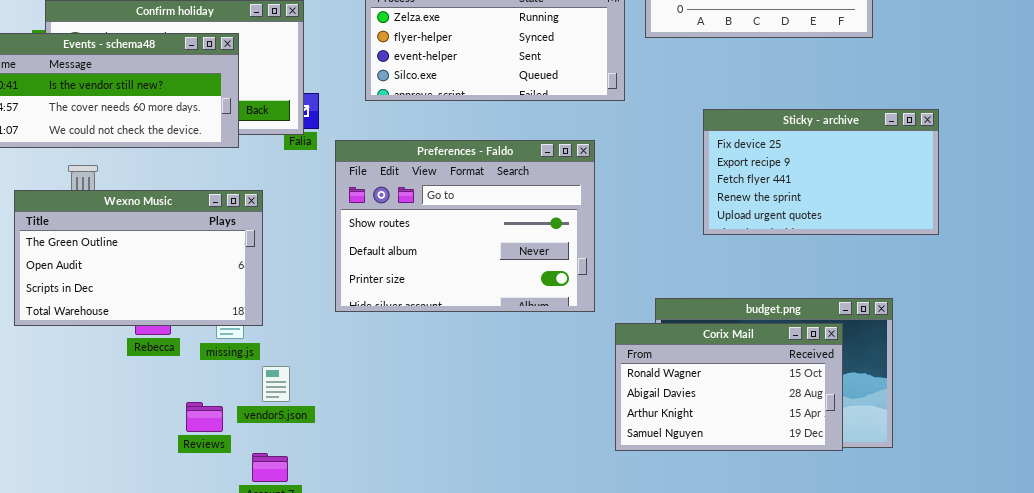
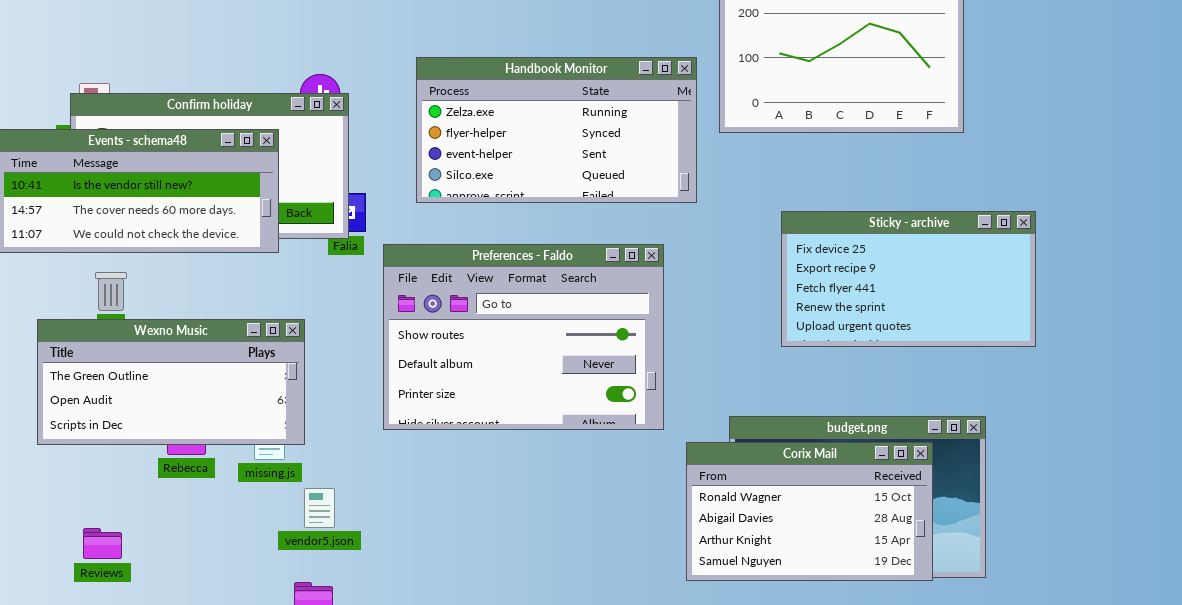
Wexno Music: [14,190,263,326] -> [37,319,305,445], resized
Reviews: [186,402,223,432] -> [83,528,122,559], moved

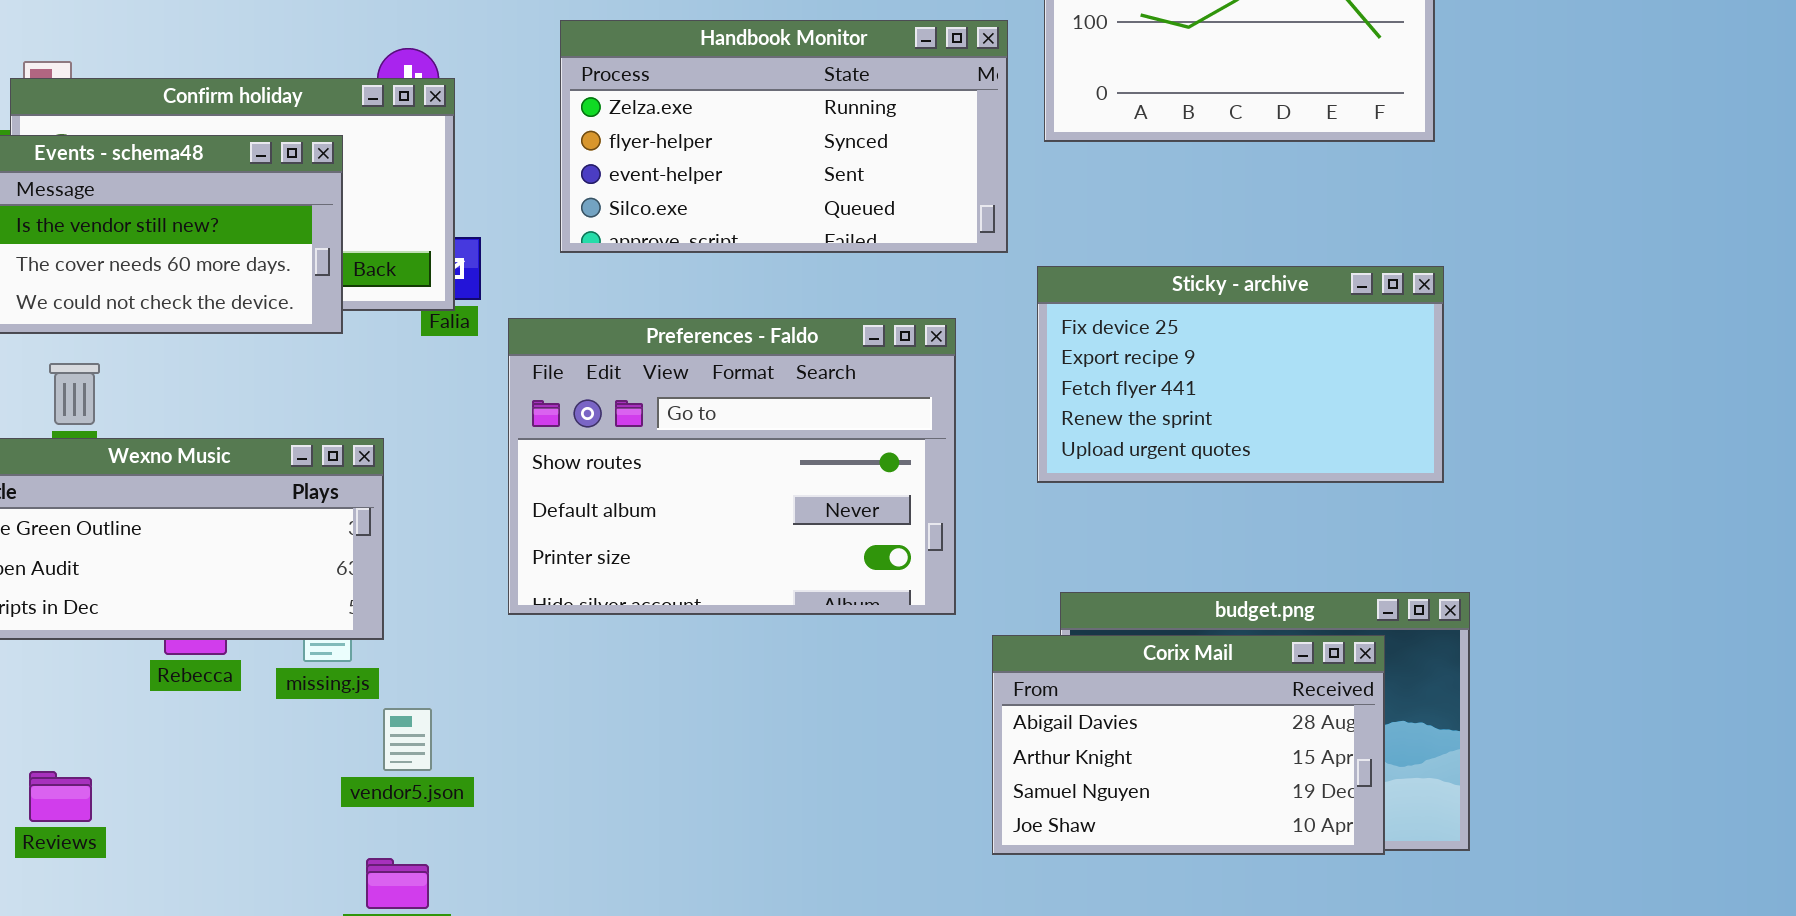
Sticky - archive: [781,211,1036,347] -> [1037,266,1444,483], moved
Corix Mail: [686,442,933,581] -> [992,635,1385,855], scrolled down 1 row

